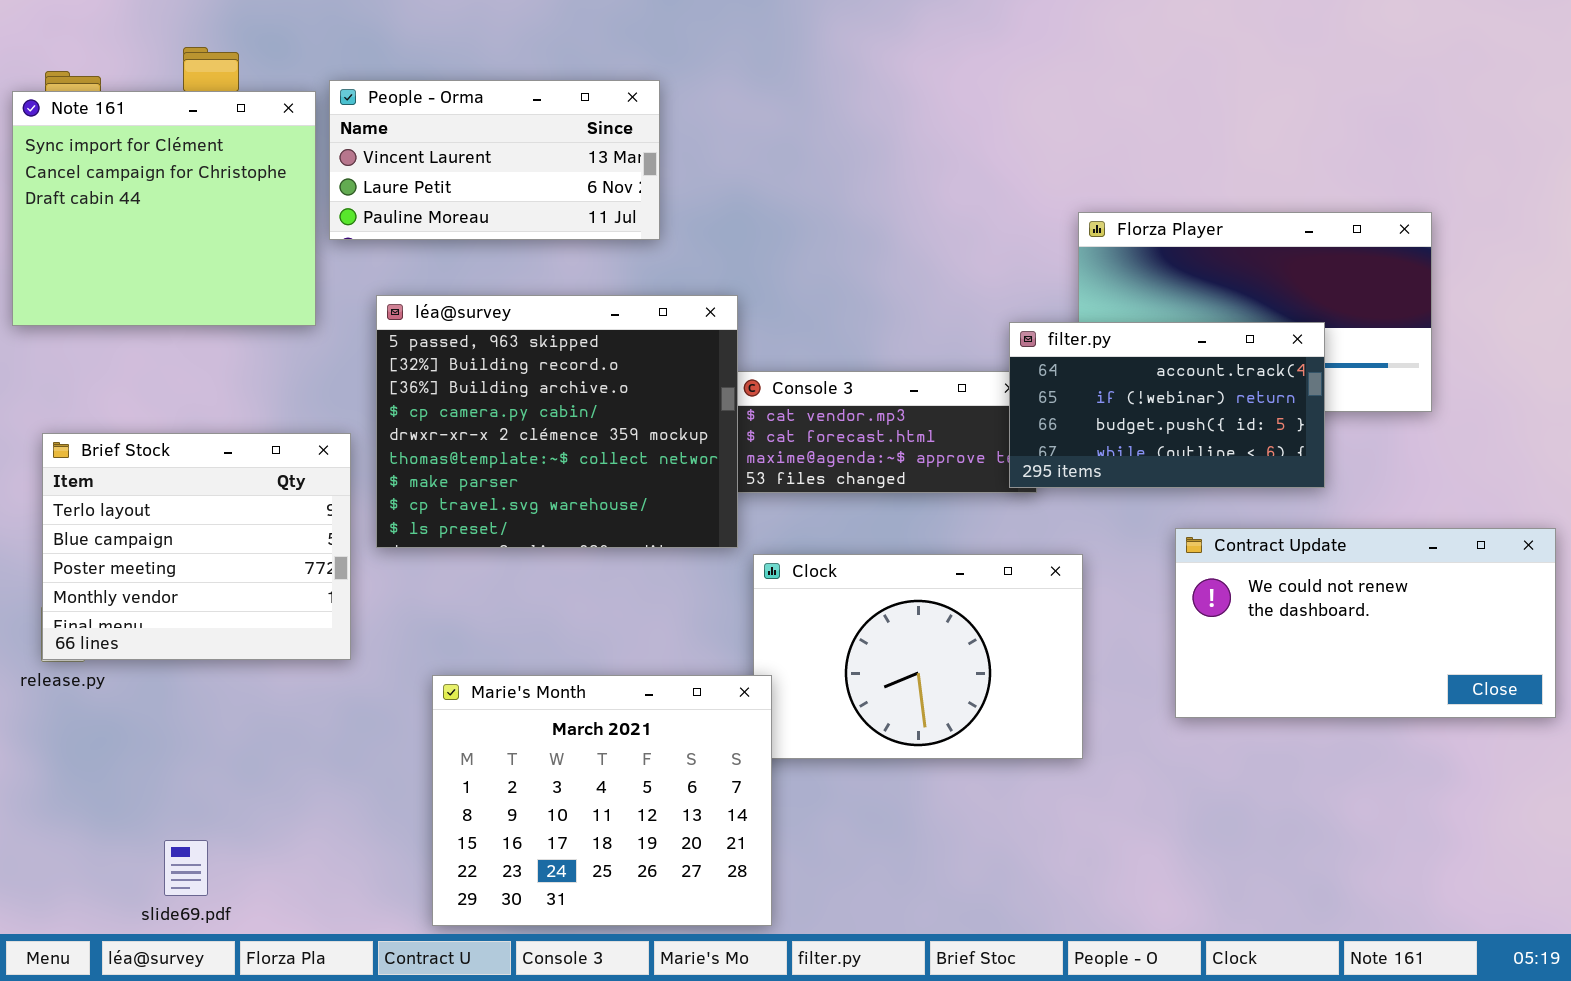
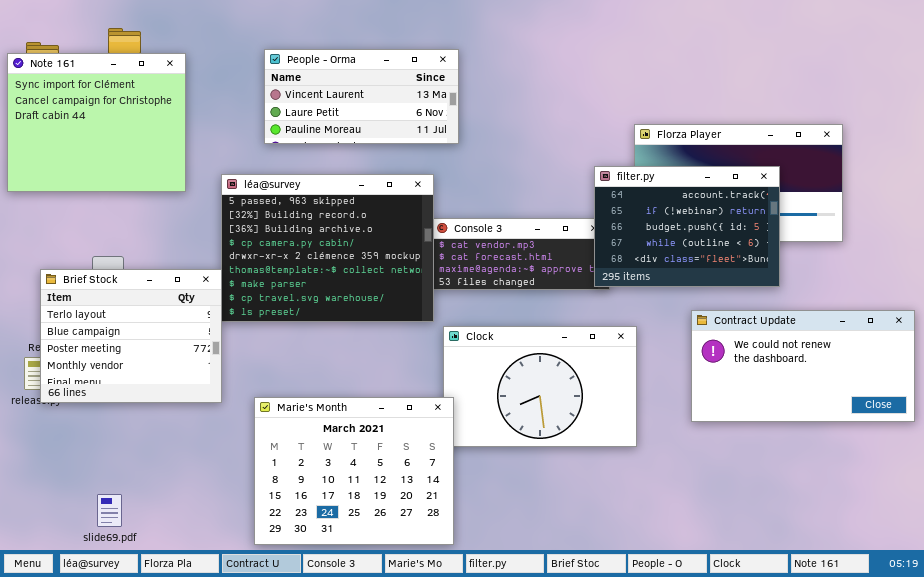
People - Orma: [329,80,660,240] -> [264,49,459,144], moved
filter.py: [1009,322,1325,488] -> [594,166,780,287], resized
Brief Stock: [42,433,351,660] -> [40,269,222,403], moved

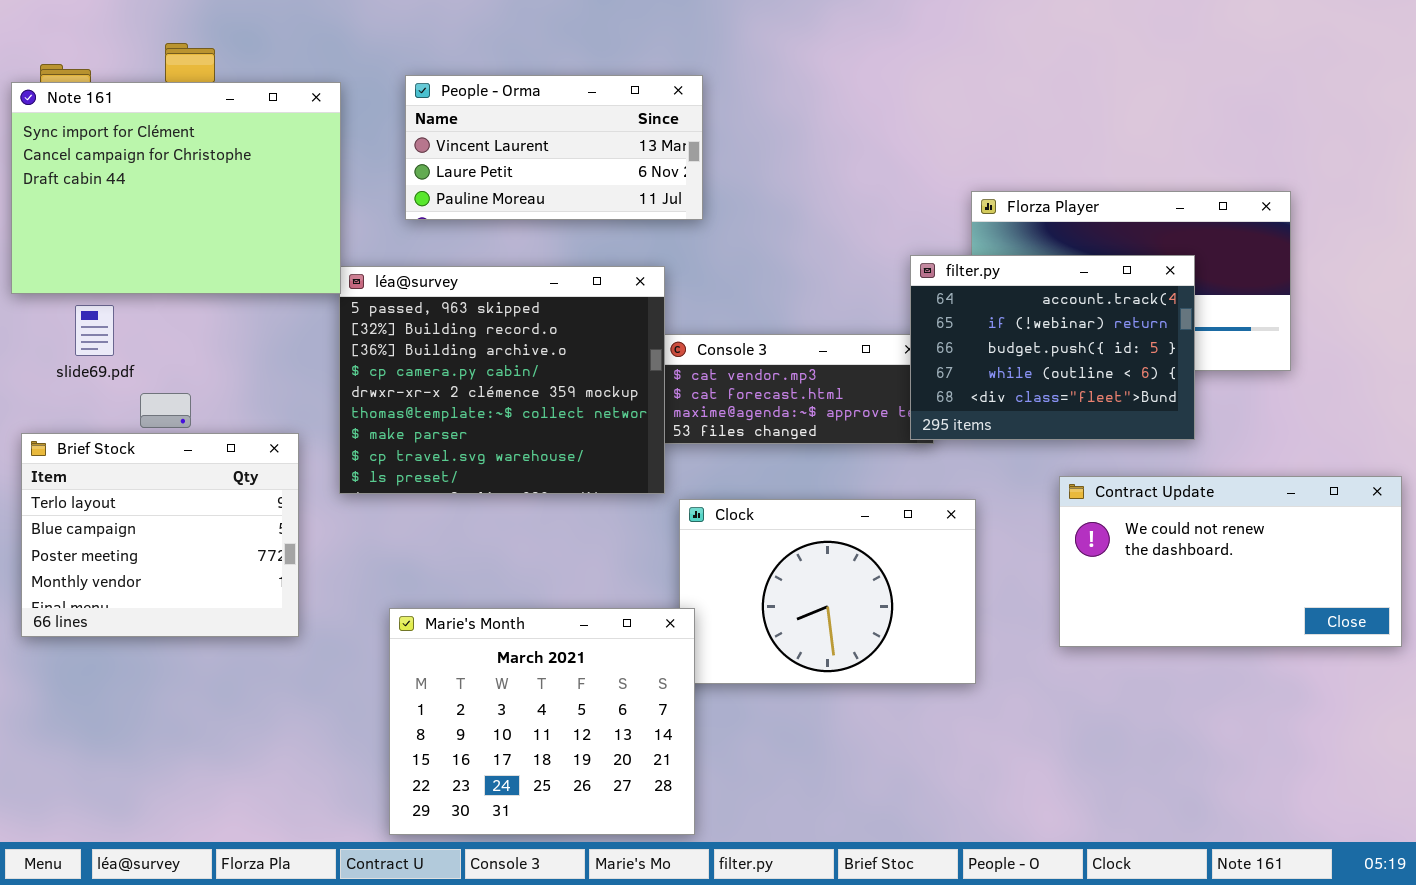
Note 161: [7,53,186,192] -> [11,82,341,294], resized
Brief Stock: [40,269,222,403] -> [21,433,299,637], moved
slide69.pdf: [97,494,122,527] -> [75,305,114,356], moved

